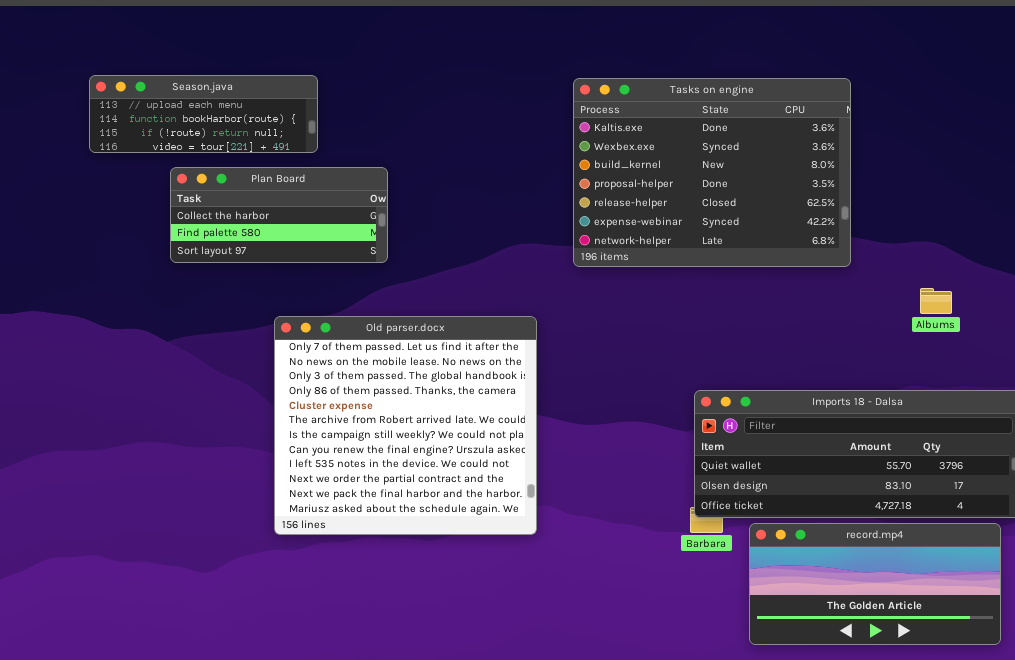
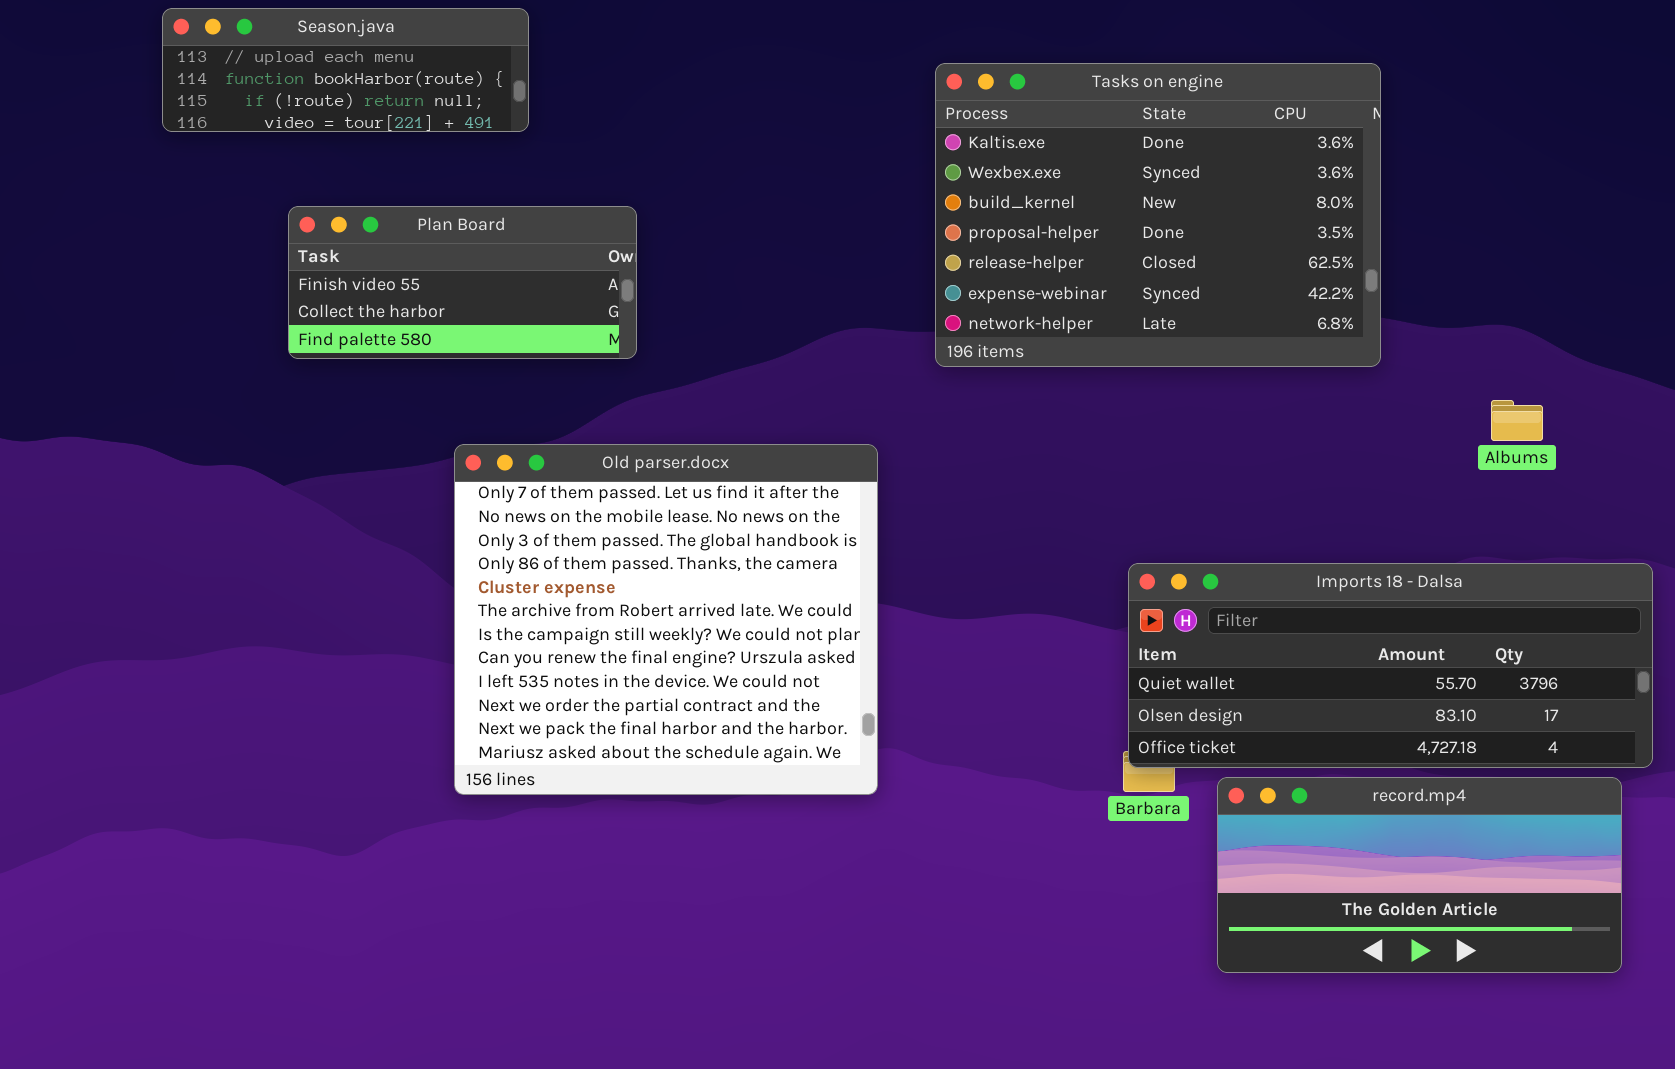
Season.java: [89,75,318,153] -> [162,8,529,132], moved
Plan Board: [170,167,388,263] -> [288,206,637,359], scrolled up 1 row

